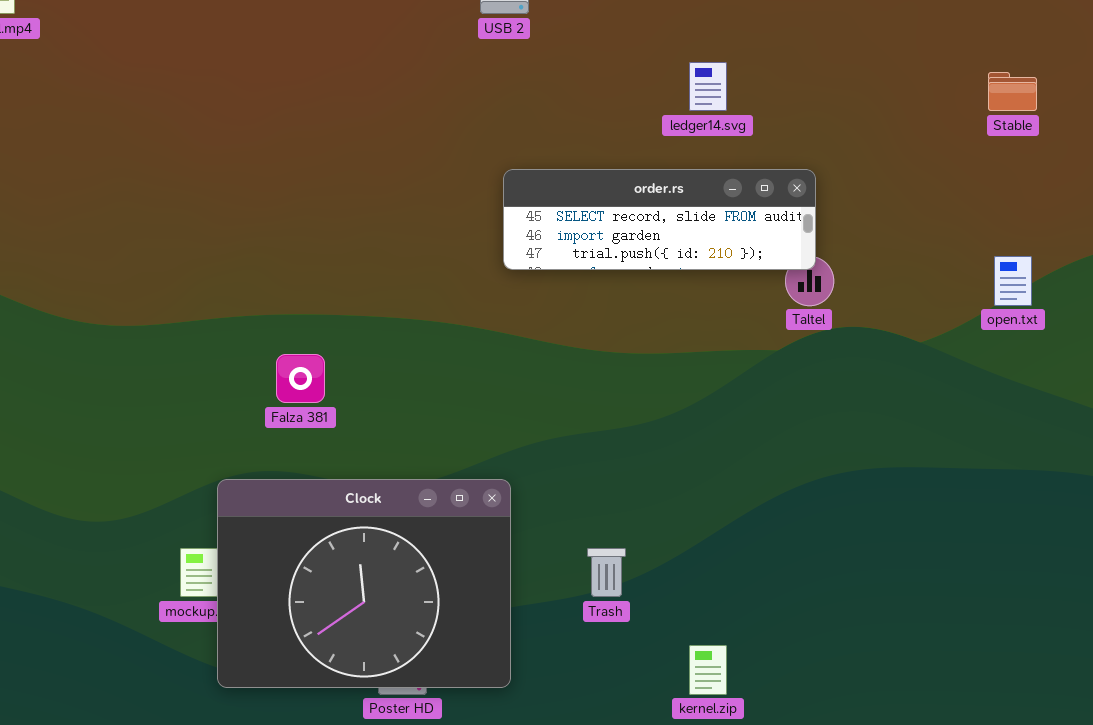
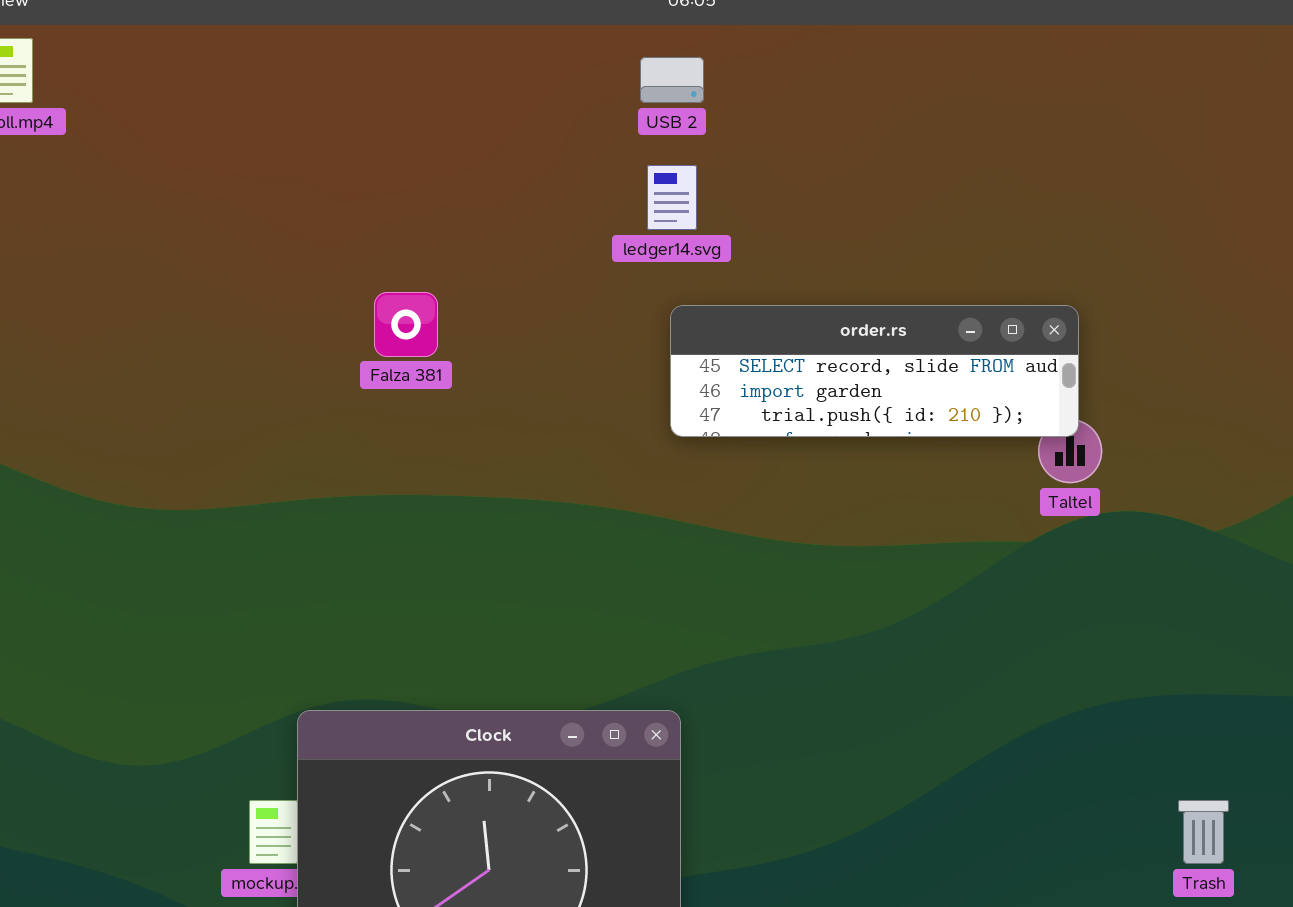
ledger14.svg: [689,62,727,111] -> [647,165,697,230], moved
Falza 381: [276,354,325,403] -> [374,292,438,357], moved
Trash: [587,548,626,597] -> [1178,800,1229,864], moved

